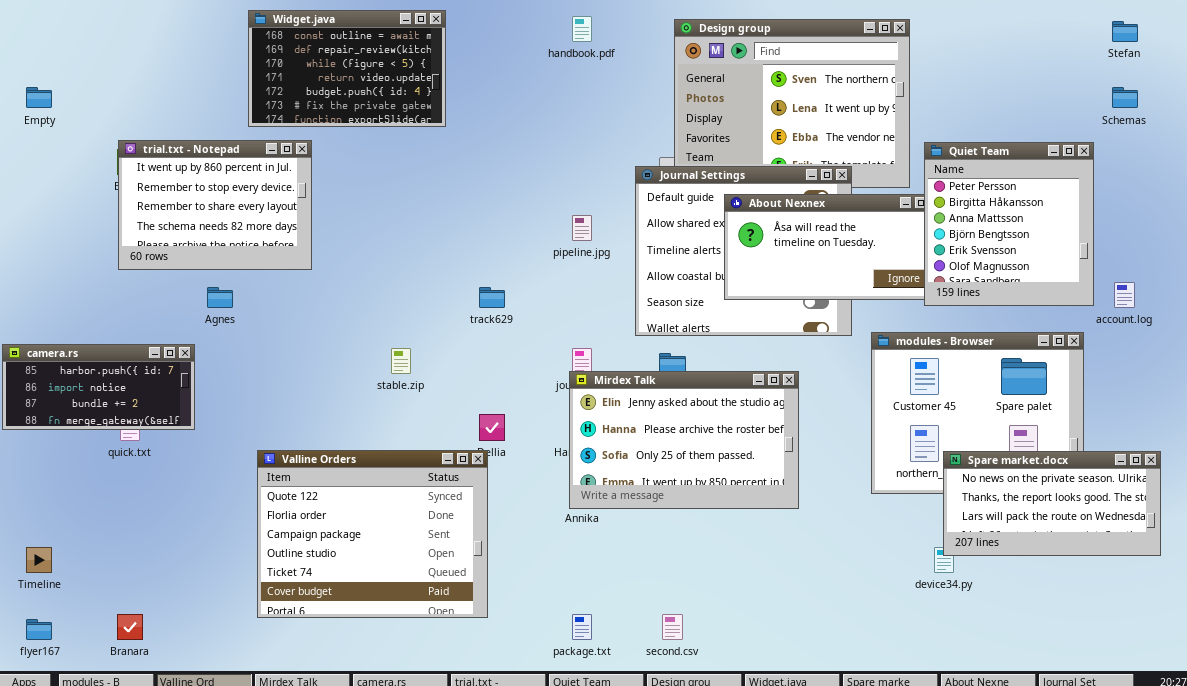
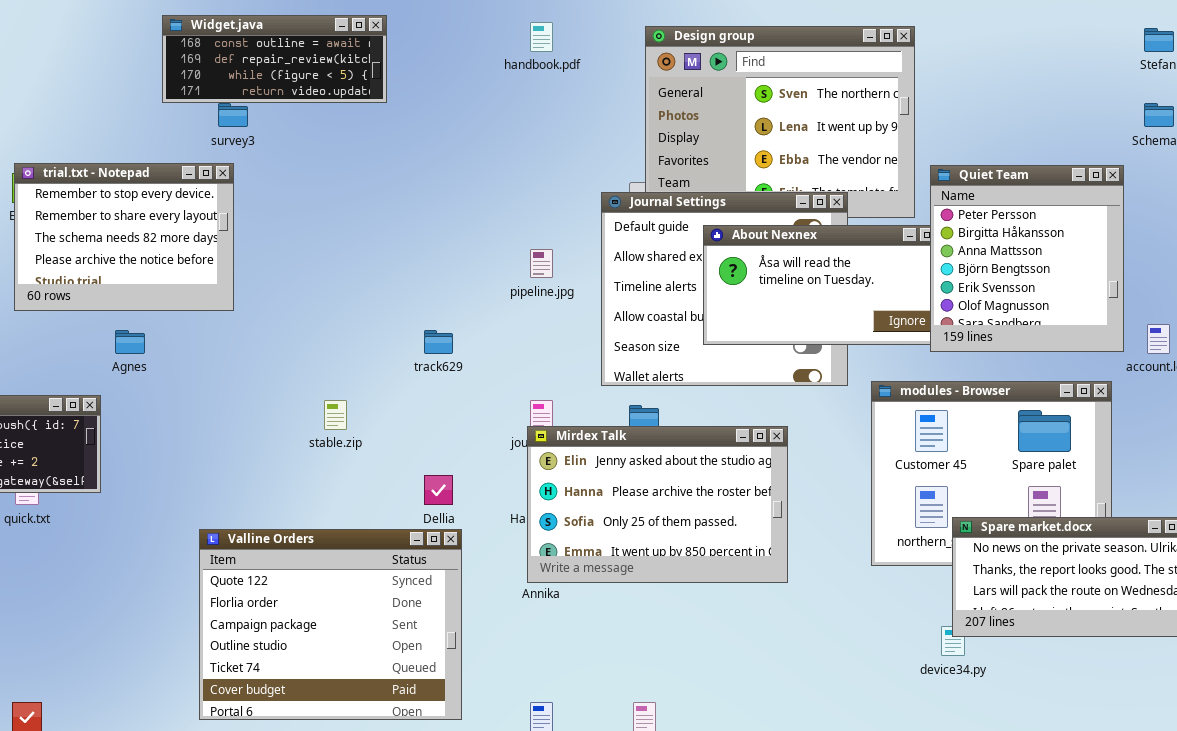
Widget.java: [248,10,446,127] -> [162,15,387,103], resized
trial.txt - Notepad: [118,140,312,270] -> [14,163,234,311], scrolled down 1 row
Valline Orders: [257,450,488,618] -> [199,529,462,720], moved

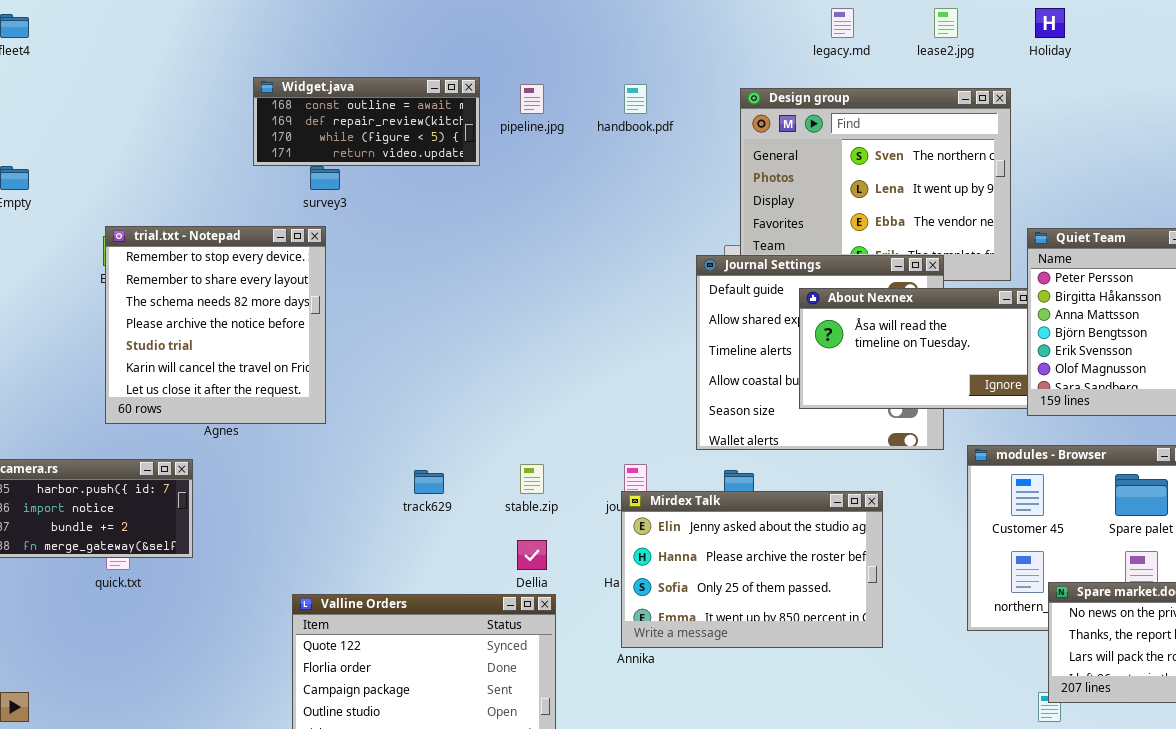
trial.txt - Notepad: [14,163,234,311] -> [105,226,326,424], resized
pipeline.jpg: [530,249,553,278] -> [520,84,544,114], moved
track629: [424,330,453,354] -> [414,470,444,494], moved
stable.zip: [324,400,347,430] -> [520,464,544,494], moved

